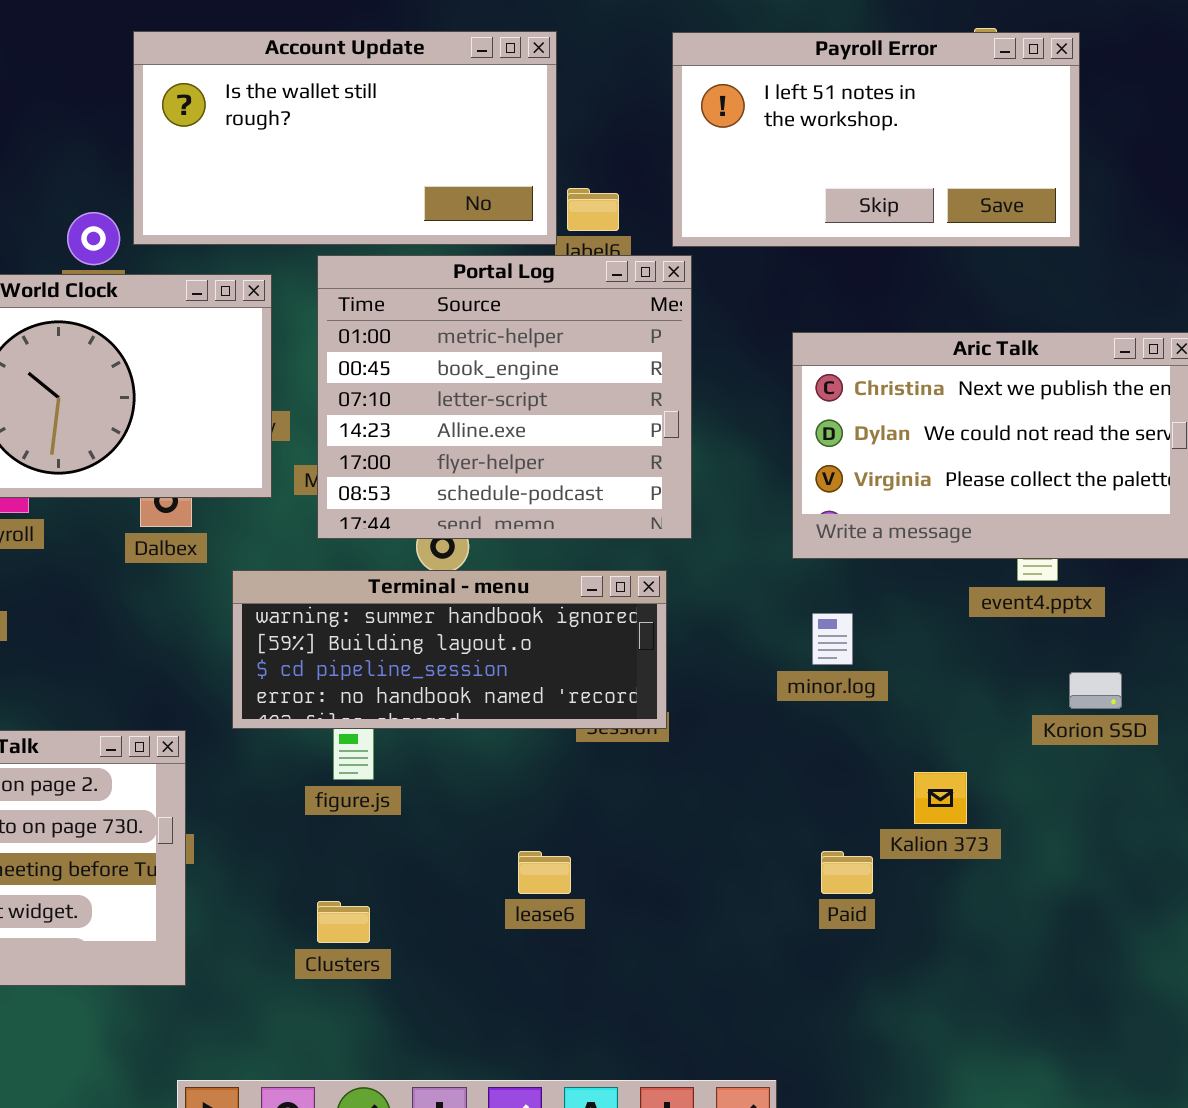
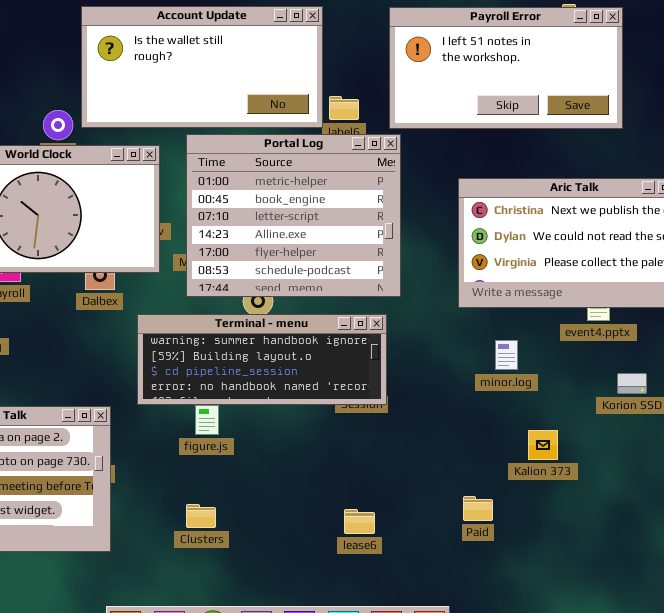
minor.log: [812,613,853,665] -> [495,340,518,370], moved
lease6: [518,851,571,894] -> [344,509,375,534], moved
Paid: [821,851,873,894] -> [463,496,493,521], moved

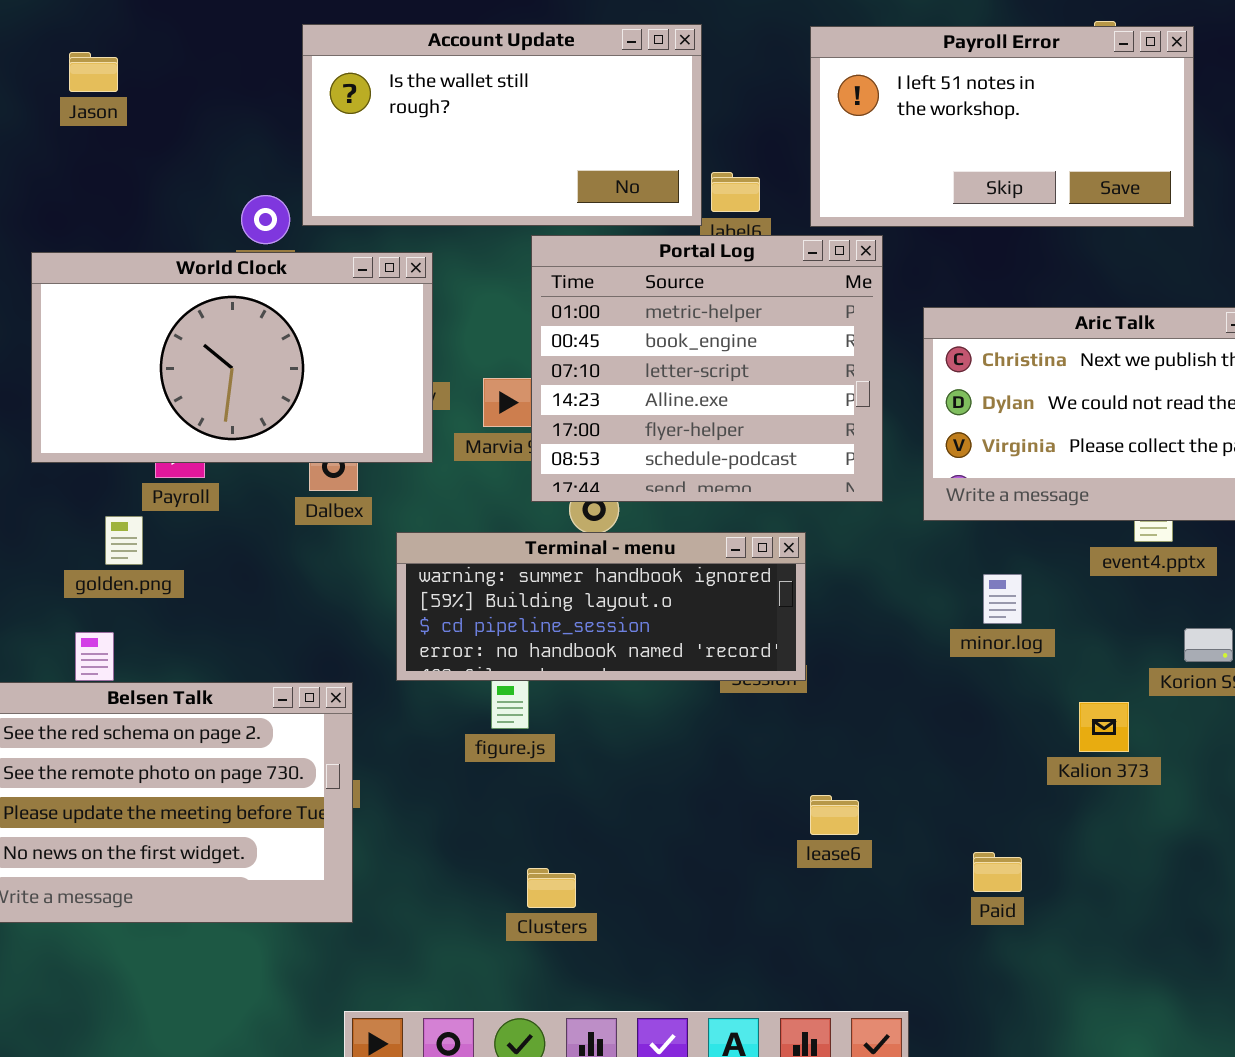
Portal Log: [186,134,401,297] -> [531,235,883,502], moved
Kalion 373: [528,430,558,460] -> [1079,702,1129,752], moved
Paid: [463,496,493,521] -> [973,852,1022,892], moved
Clusters: [186,504,216,528] -> [527,868,576,908], moved
lease6: [344,509,375,534] -> [810,795,859,835], moved

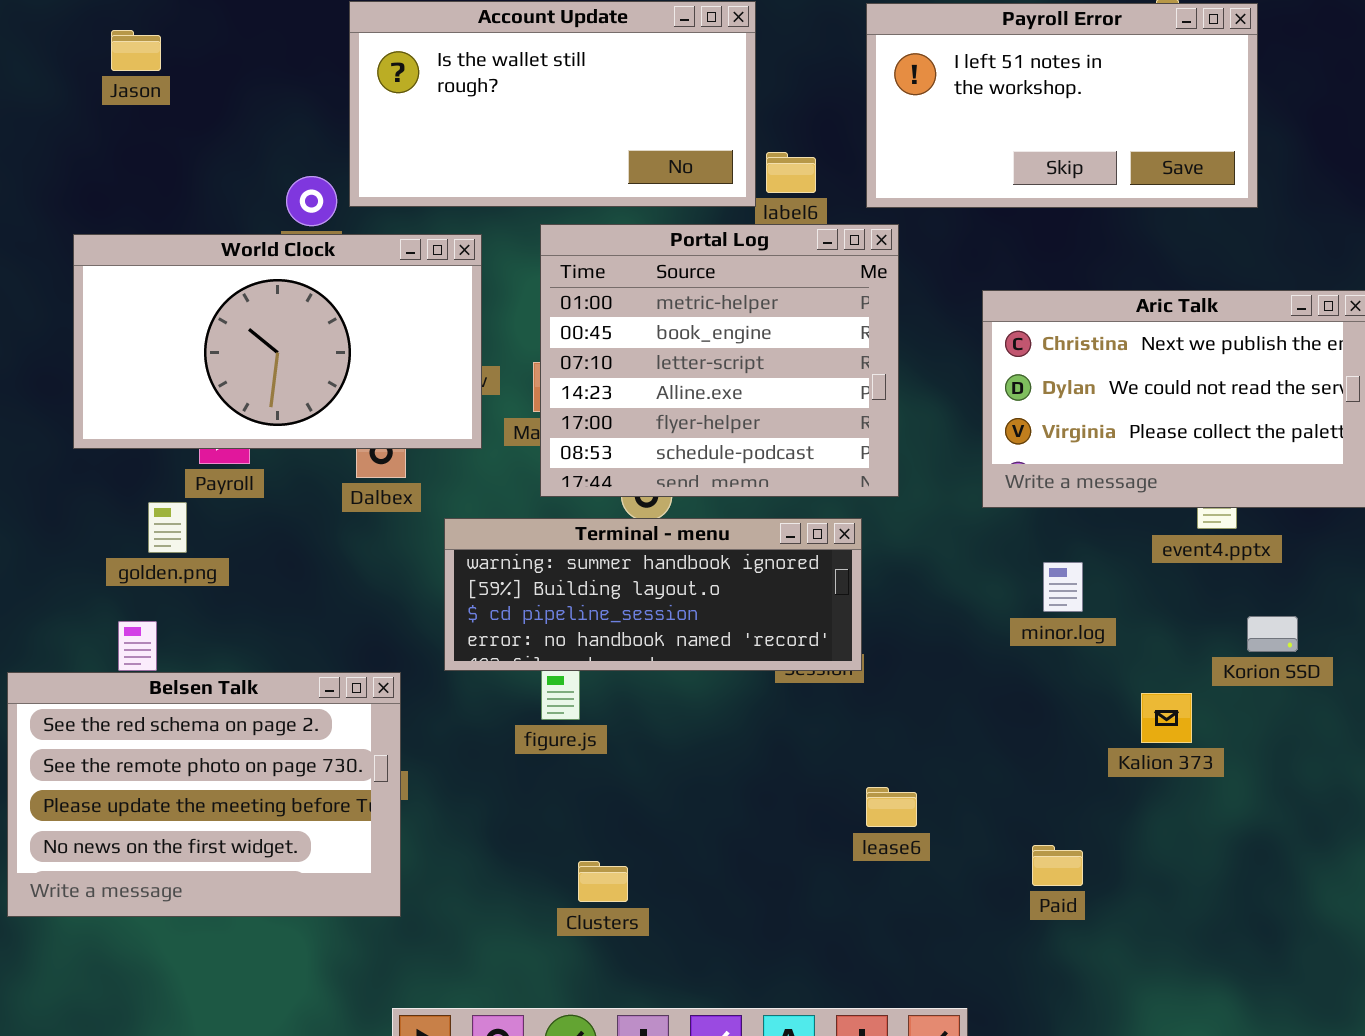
Portal Log: [531,235,883,502] -> [540,224,899,497], moved

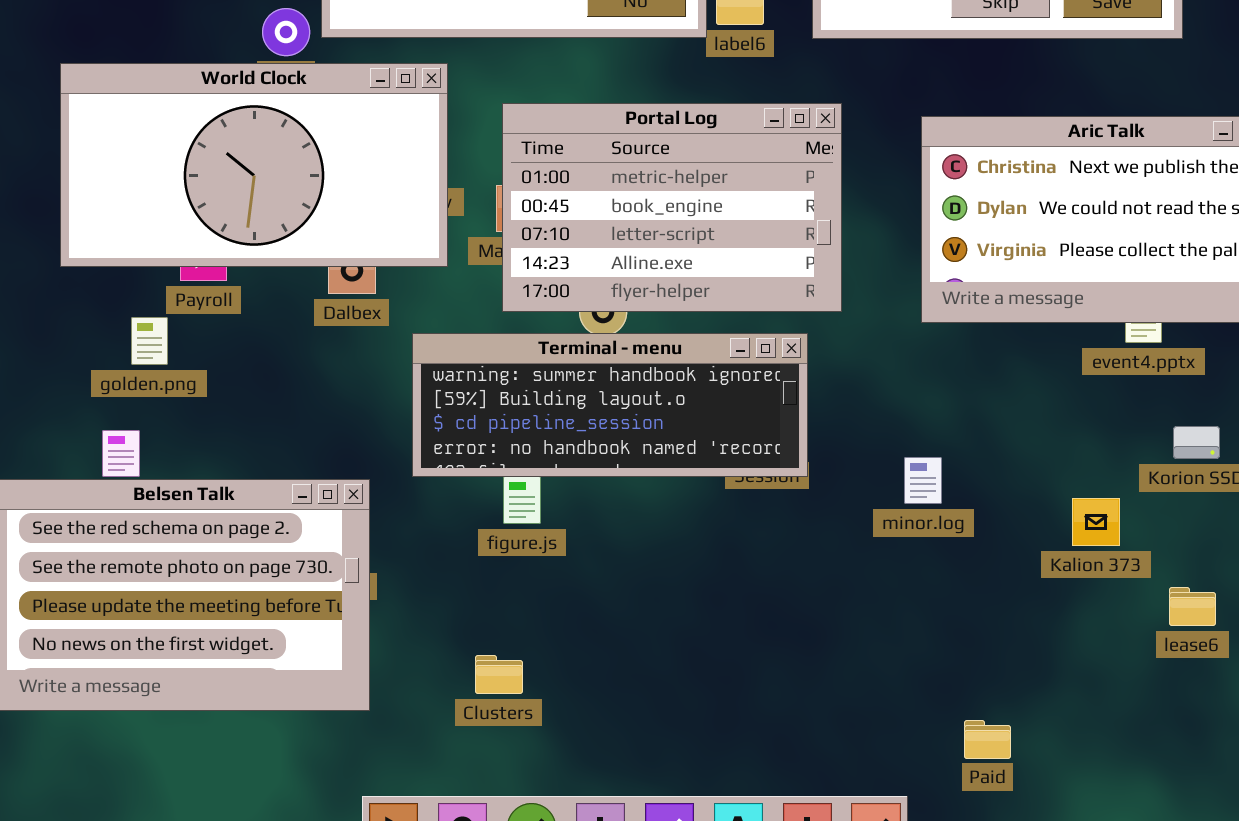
Portal Log: [540,224,899,497] -> [502,103,842,312], resized
minor.log: [1043,562,1083,612] -> [904,457,942,504], moved
lease6: [866,787,917,827] -> [1169,587,1216,626], moved
Paid: [1032,845,1083,886] -> [964,720,1011,759], moved
Clusters: [578,861,628,902] -> [475,655,523,694], moved

